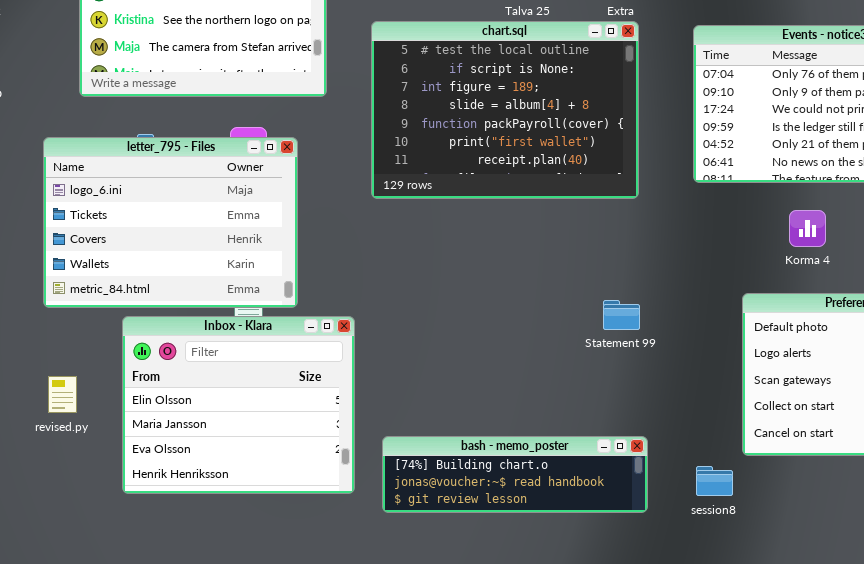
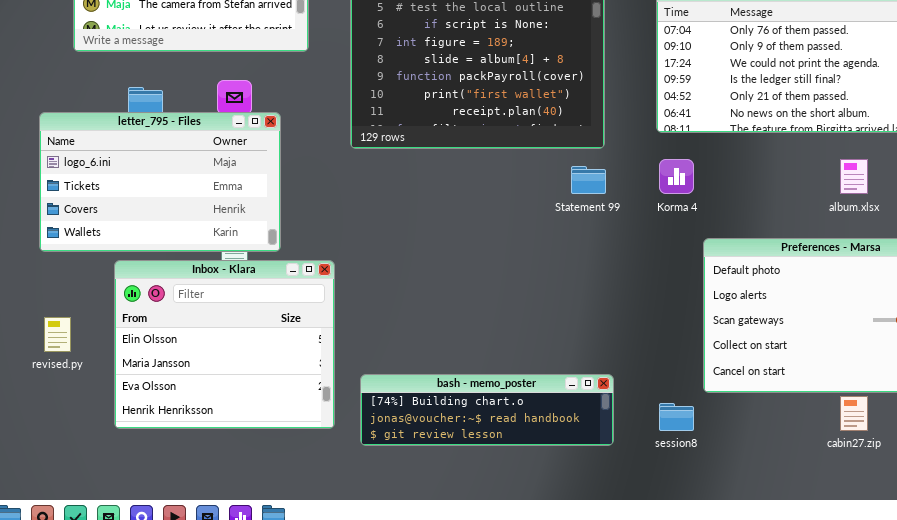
letter_795 - Files: [43,137,298,308] -> [39,112,281,252], resized
Korma 4: [789,210,826,247] -> [659,159,694,194], moved
Statement 99: [603,300,640,330] -> [571,166,606,194], moved

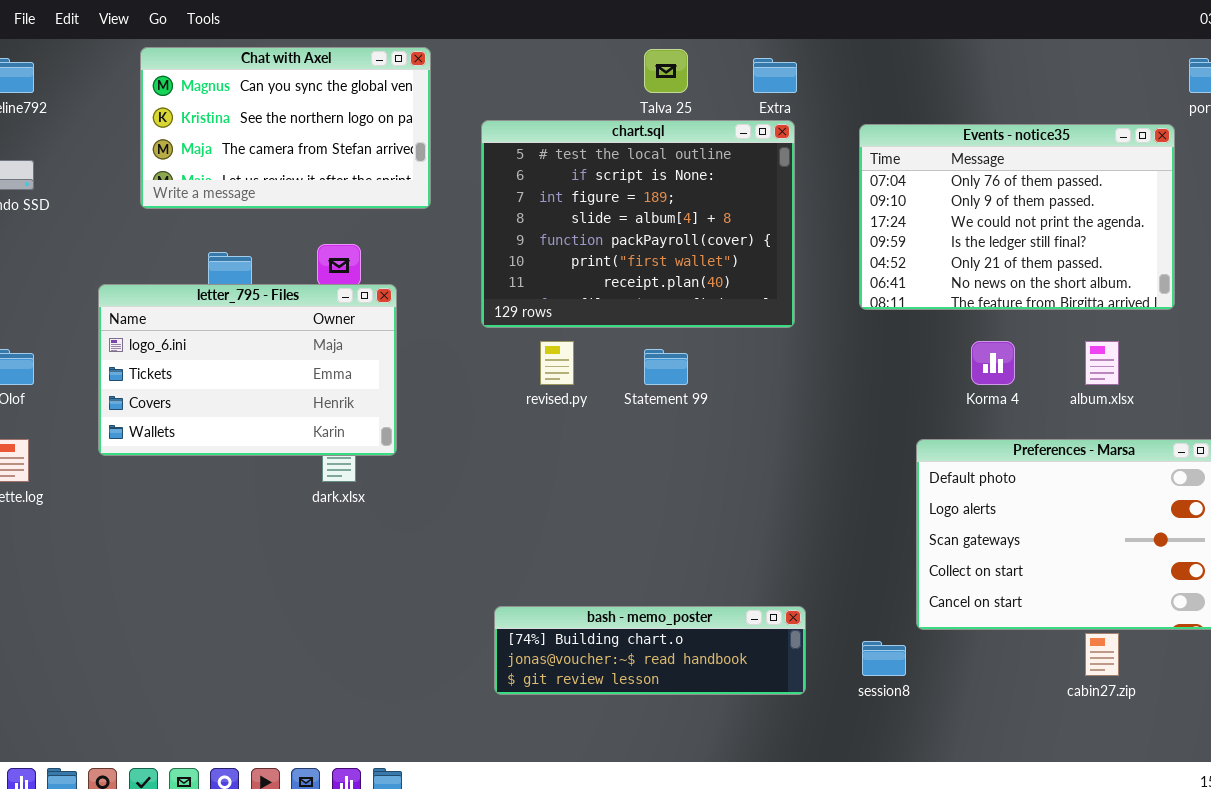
Korma 4: [659,159,694,194] -> [971,341,1015,385], moved
Statement 99: [571,166,606,194] -> [644,349,688,385], moved
Inbox - Klara: [114,260,335,429] -> none, closed
revised.py: [44,317,71,352] -> [540,341,574,385], moved

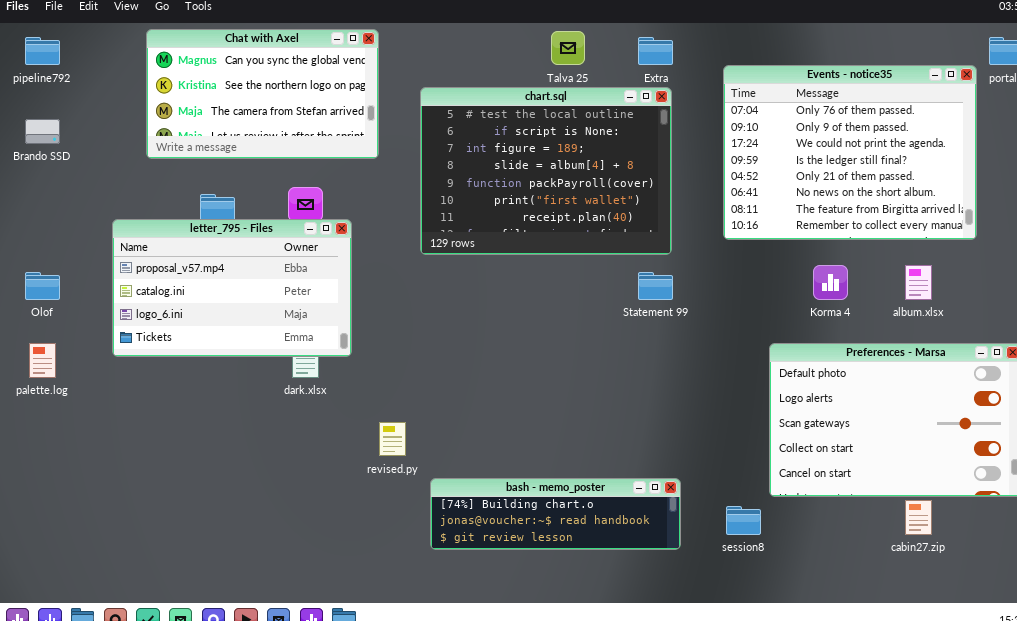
Events - notice35: [859,124,1175,310] -> [723,65,977,240], resized
letter_795 - Files: [98,284,397,456] -> [112,219,352,357], scrolled up 2 rows
revised.py: [540,341,574,385] -> [379,422,406,456], moved
Statement 99: [644,349,688,385] -> [638,272,673,300], moved

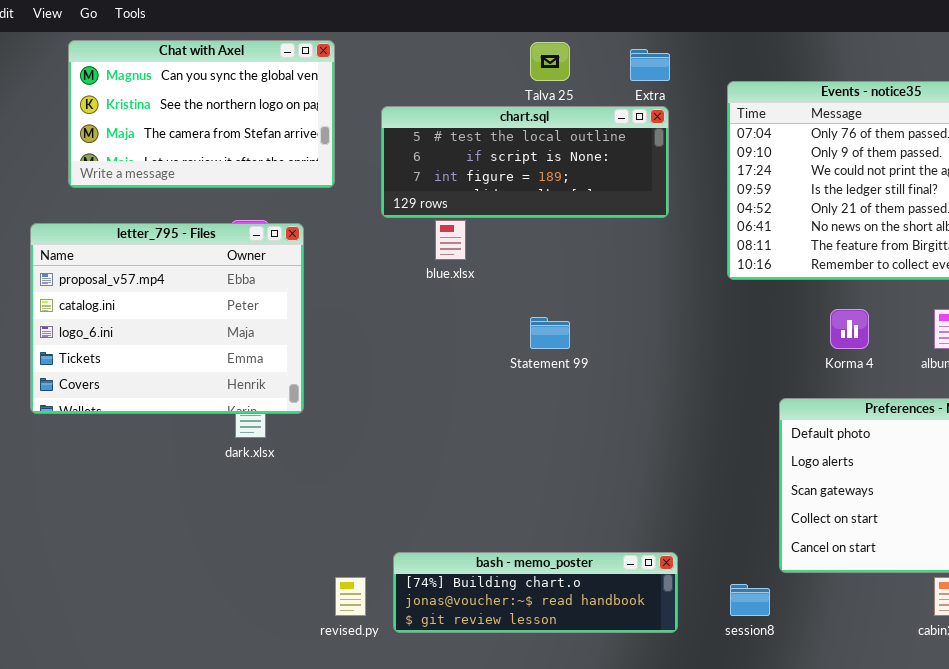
chart.sql: [420,87,672,255] -> [381,106,669,218], resized
letter_795 - Files: [112,219,352,357] -> [30,223,304,414], resized
Statement 99: [638,272,673,300] -> [530,317,570,349], moved
revised.py: [379,422,406,456] -> [335,577,366,616], moved

